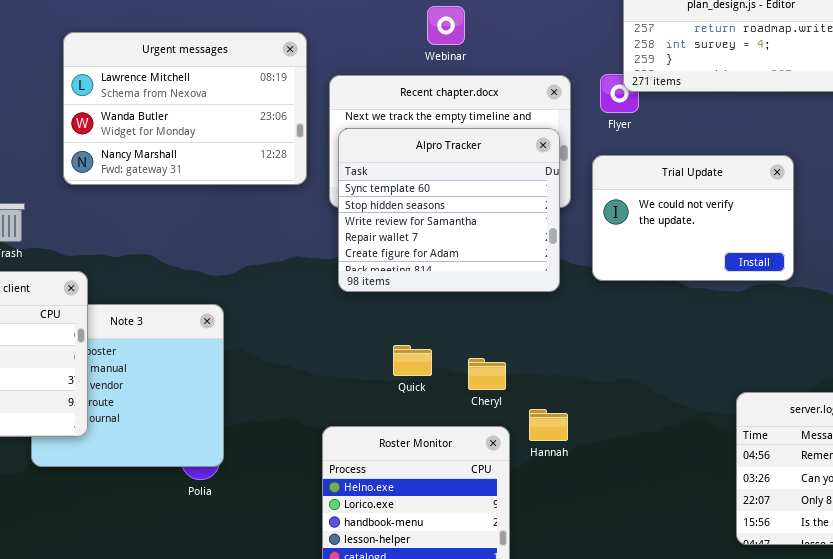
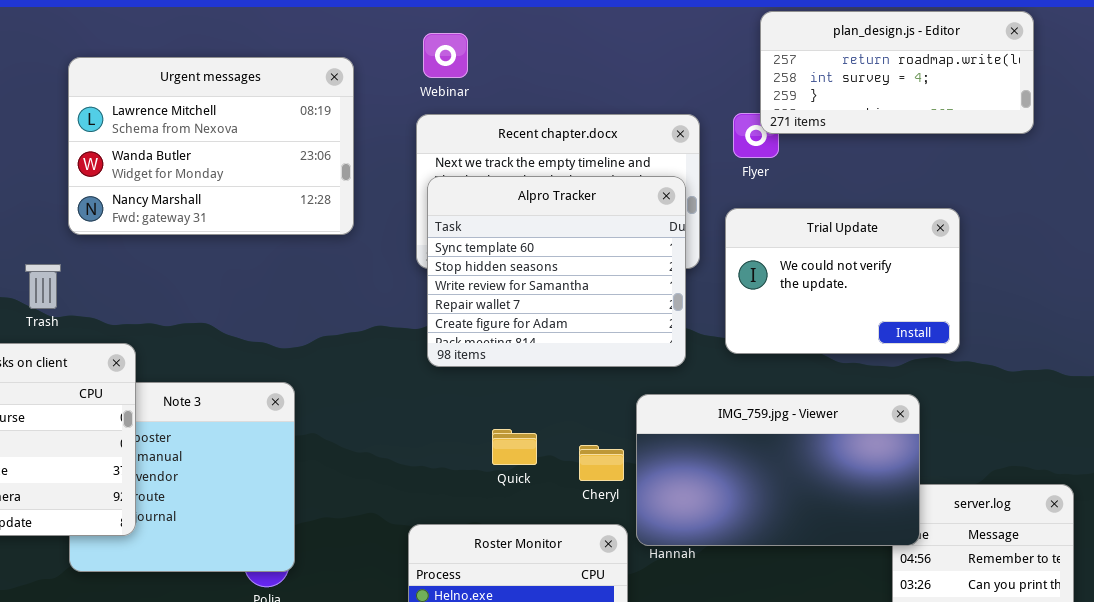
Webinar: [427,6,465,45] -> [423,33,468,78], moved
Urgent messages: [63,32,307,185] -> [68,57,354,235], moved
IMG_759.jpg - Viewer: none -> [636,394,920,546], opened

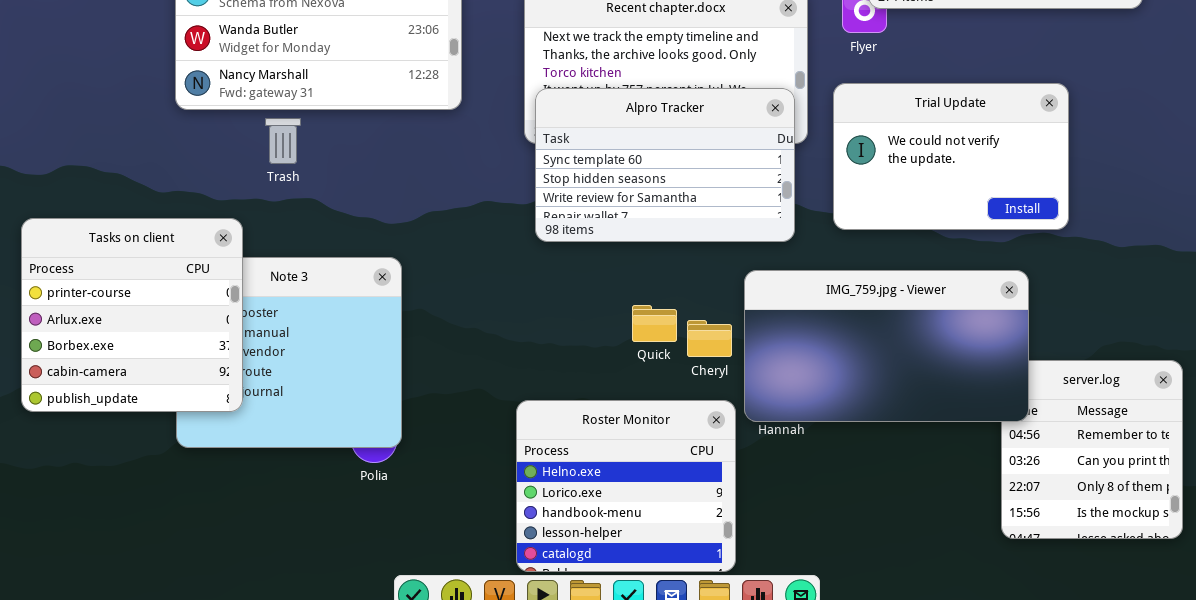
Alpro Tracker: [427,176,686,367] -> [535,88,795,242], resized
Trash: [25,264,61,309] -> [265,118,301,164], moved
Quick: [492,429,537,465] -> [632,305,677,342], moved

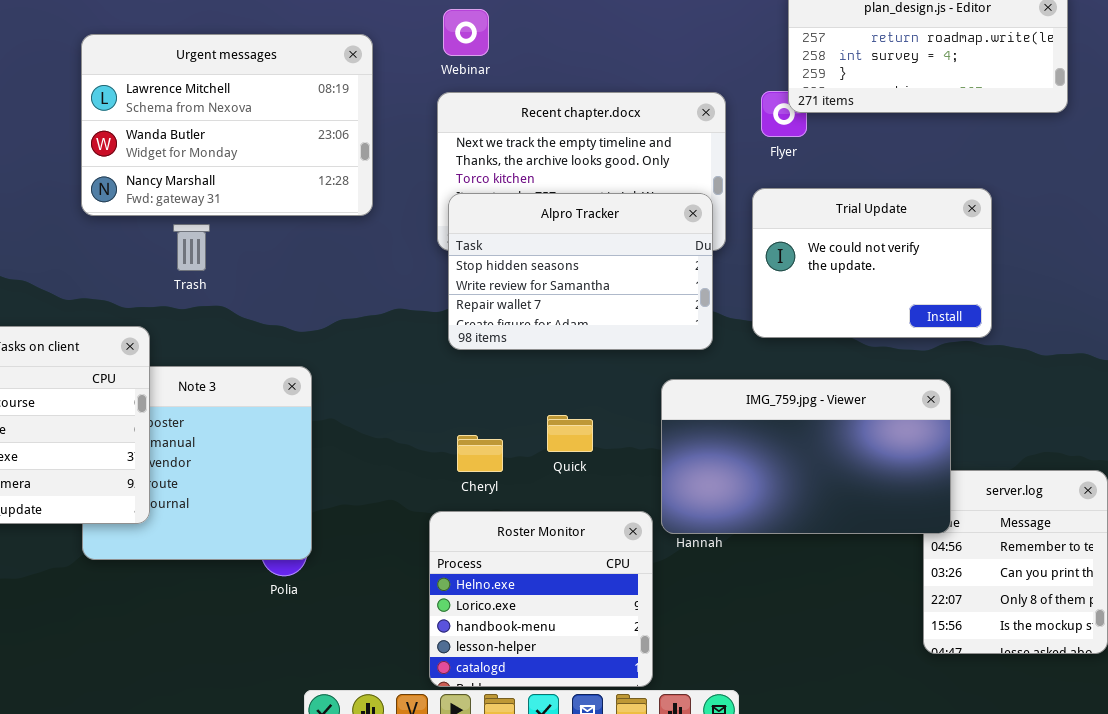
Alpro Tracker: [535,88,795,242] -> [448,193,713,350], scrolled down 1 row
Cheryl: [687,320,732,357] -> [457,435,503,472], moved

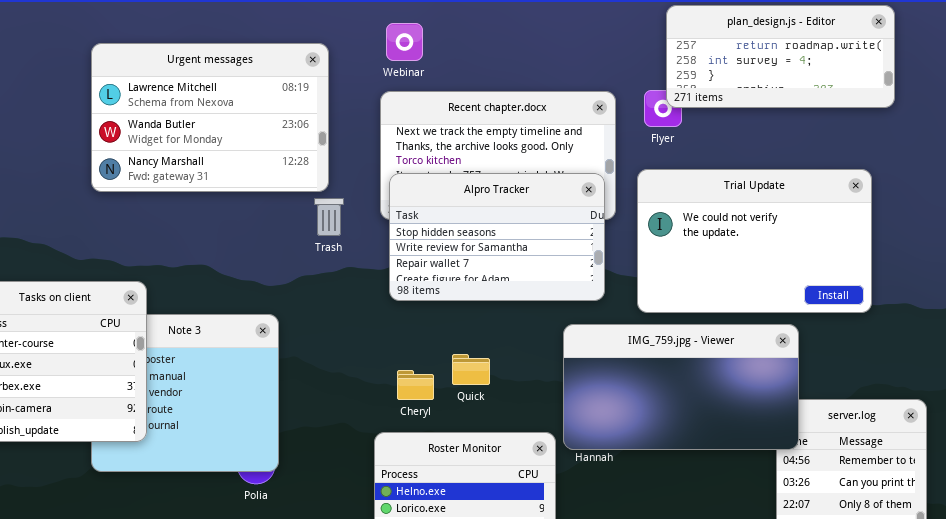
Trial Update: [752,188,992,338] -> [637,169,872,313], resized
Trash: [173,224,210,271] -> [314,198,344,236], moved
Quick: [547,415,593,452] -> [452,354,490,385], moved

